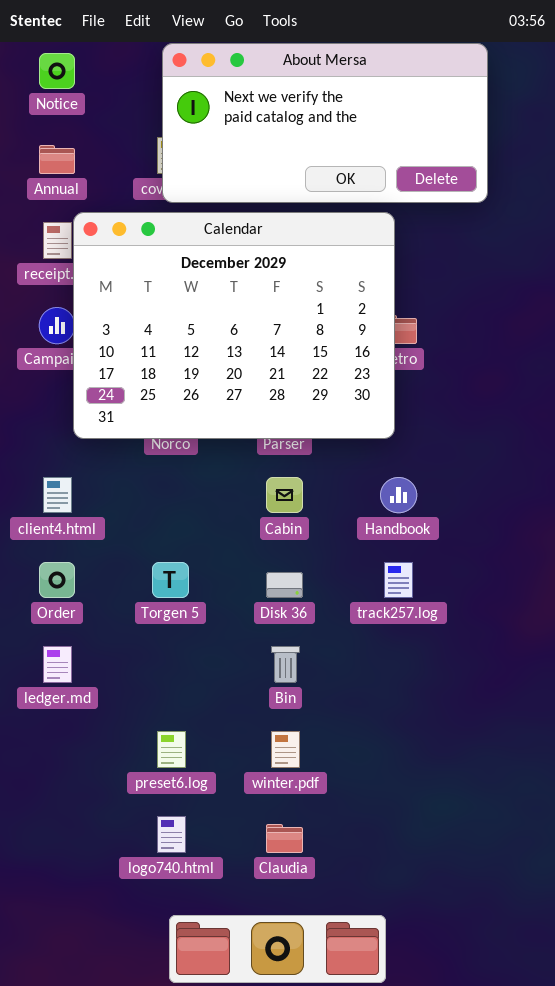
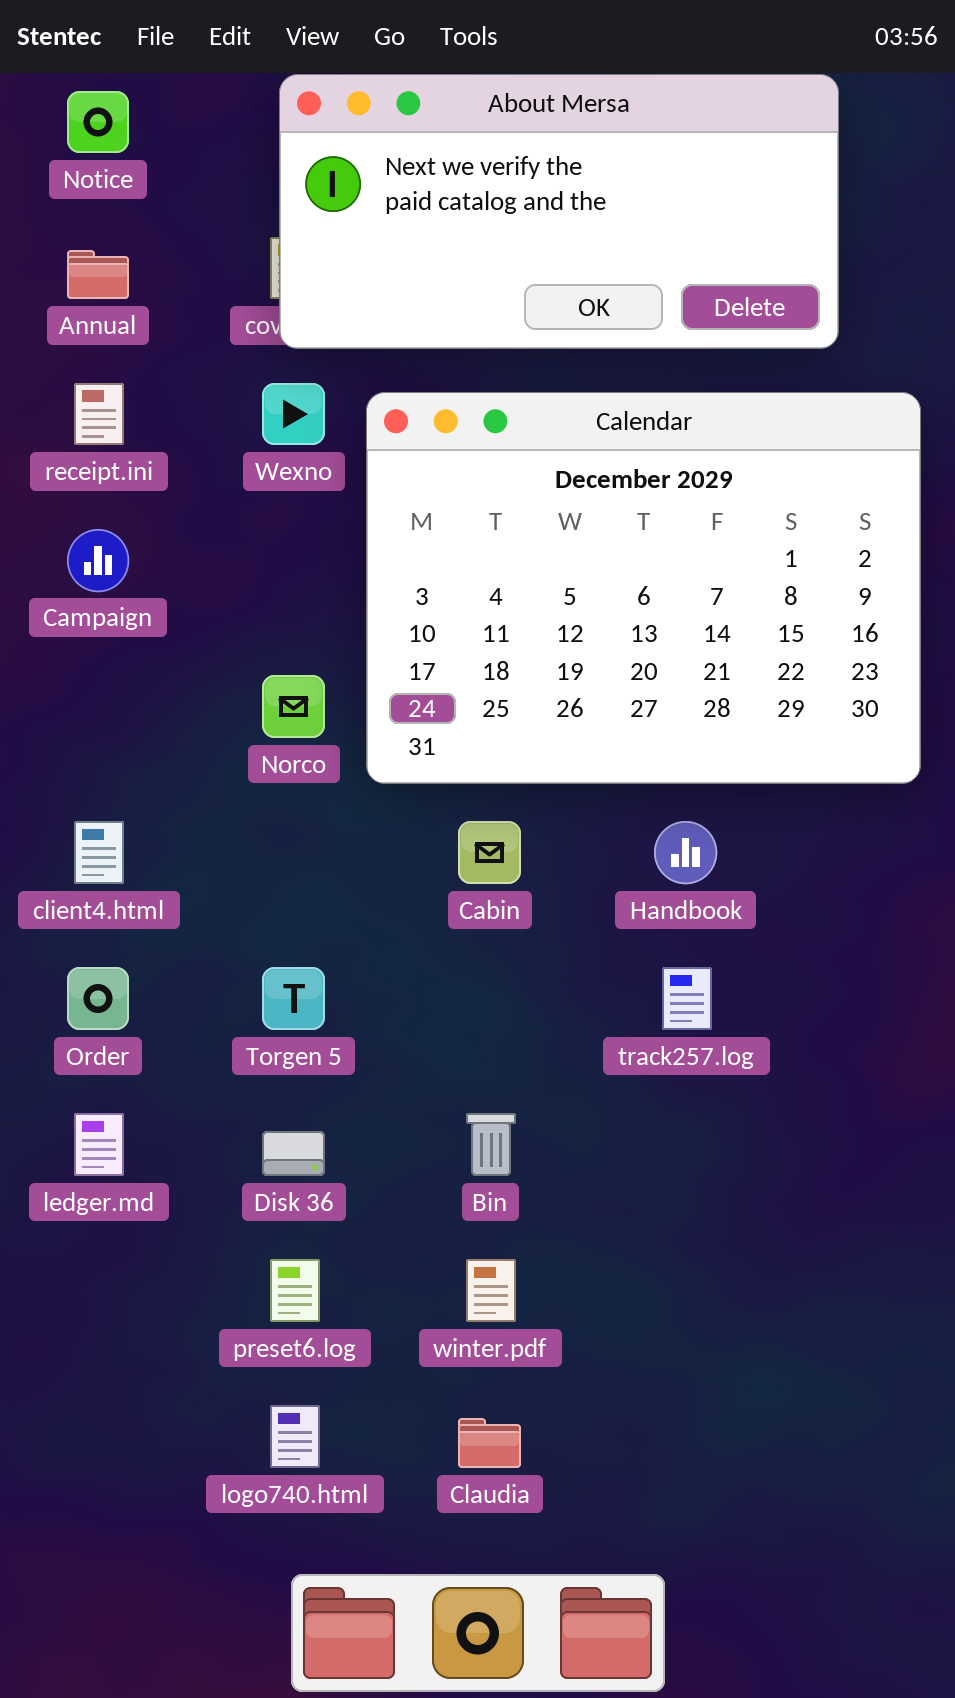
Calendar: [73,212,395,439] -> [366,392,921,784], moved
Disk 36: [266,572,303,598] -> [262,1131,325,1176], moved

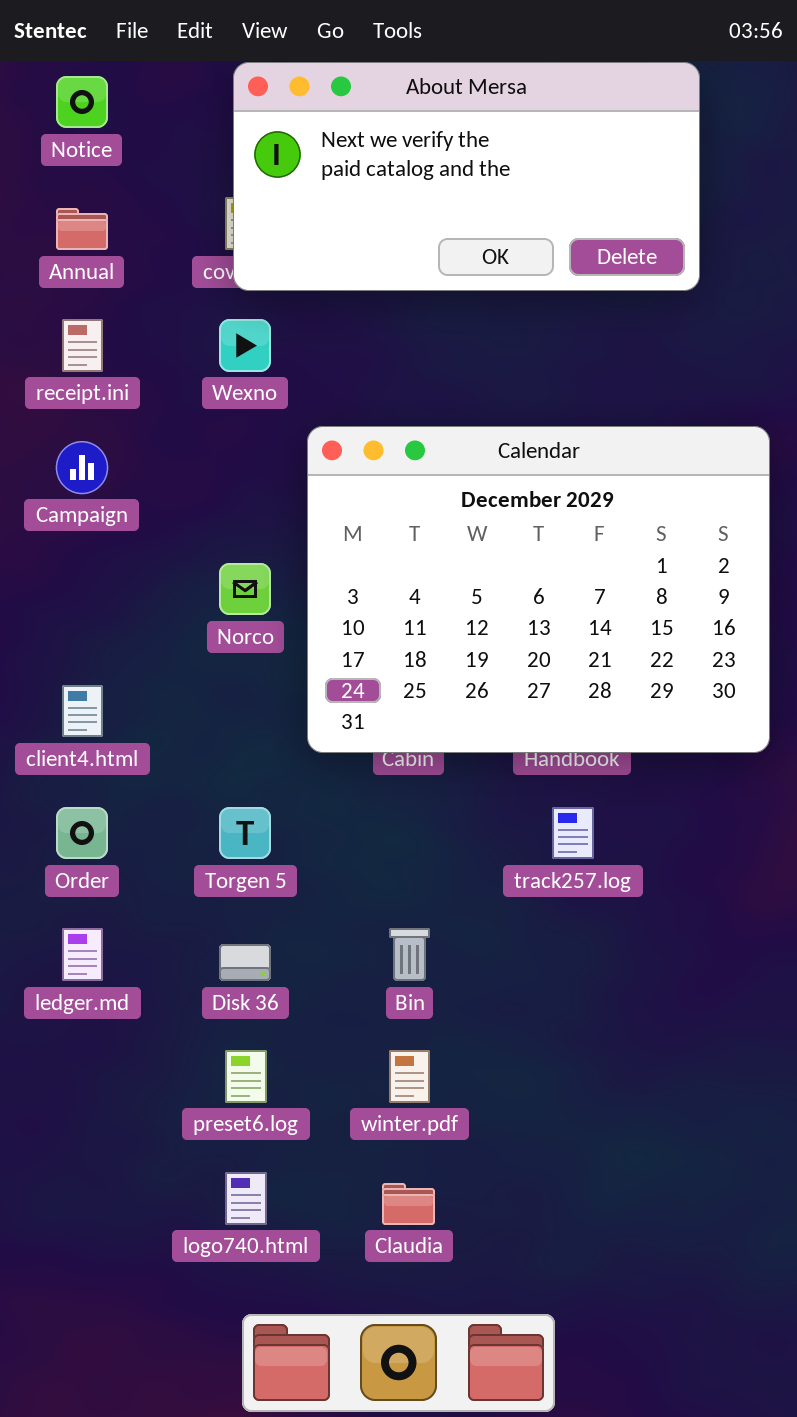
Calendar: [366,392,921,784] -> [307,426,770,753], moved

